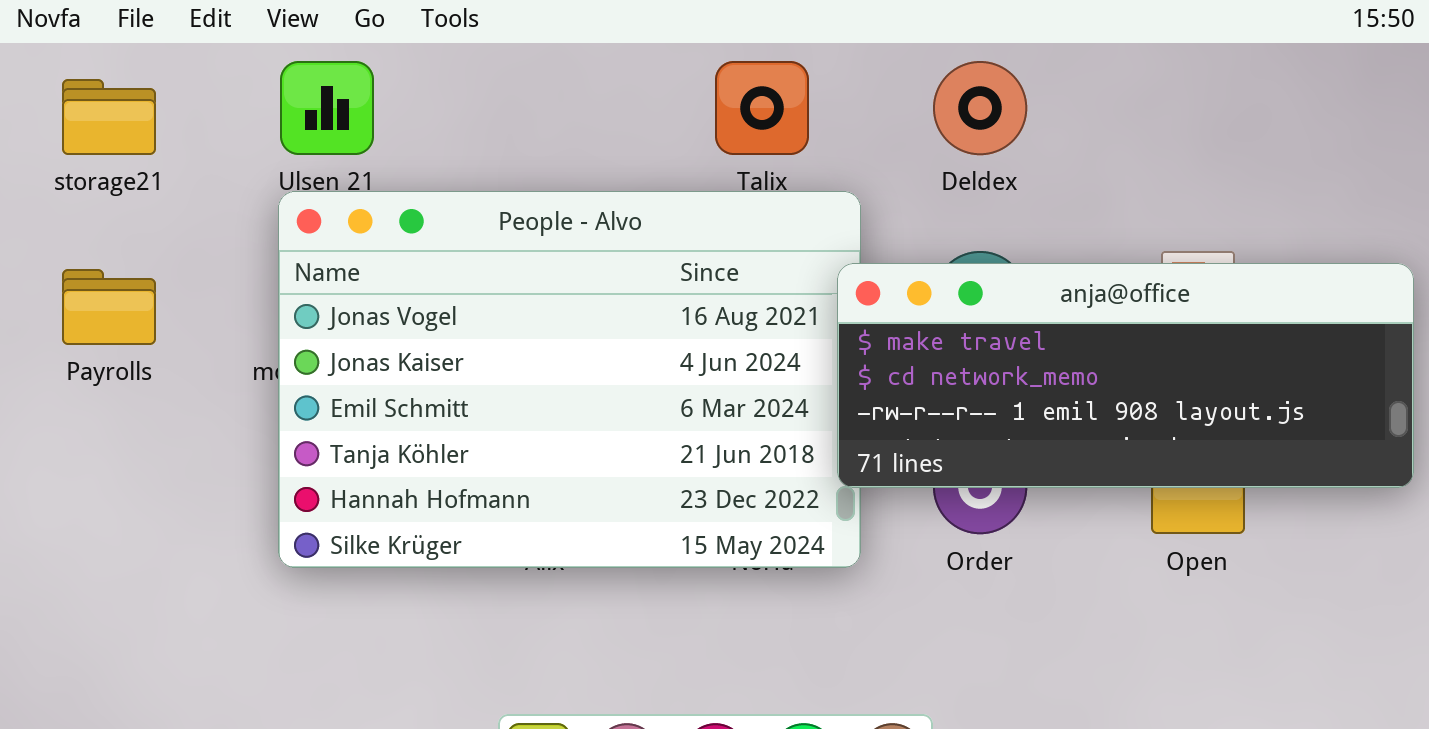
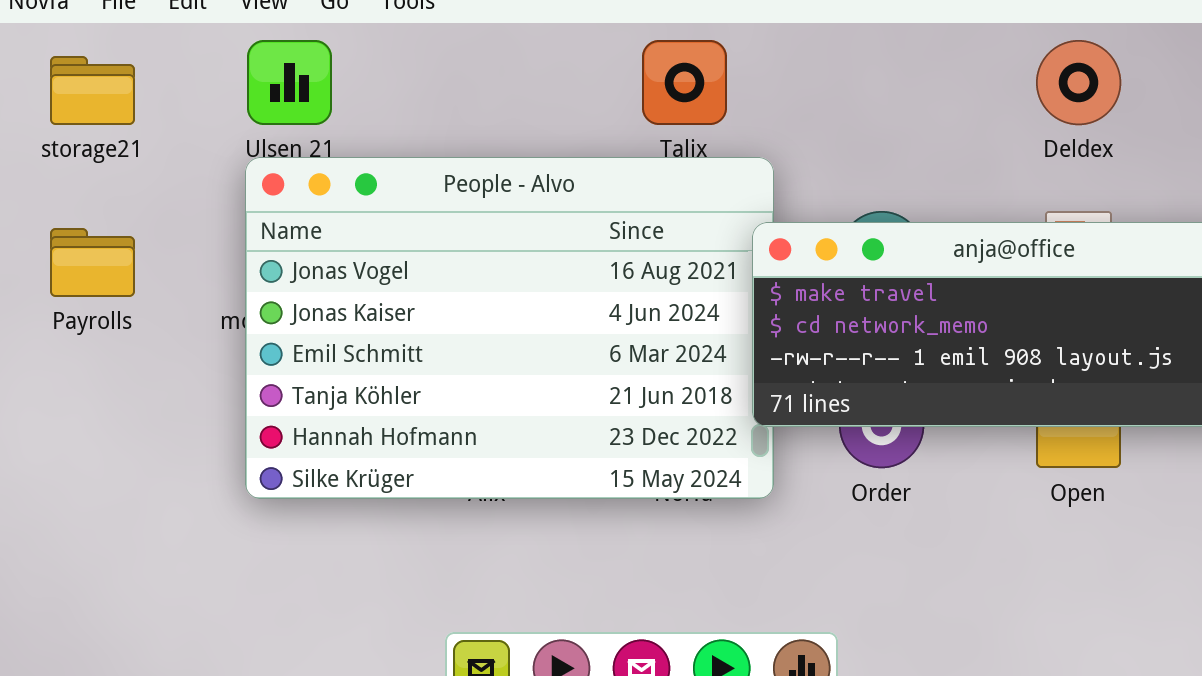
Deldex: [933,61,1027,155] -> [1036,40,1121,125], moved

